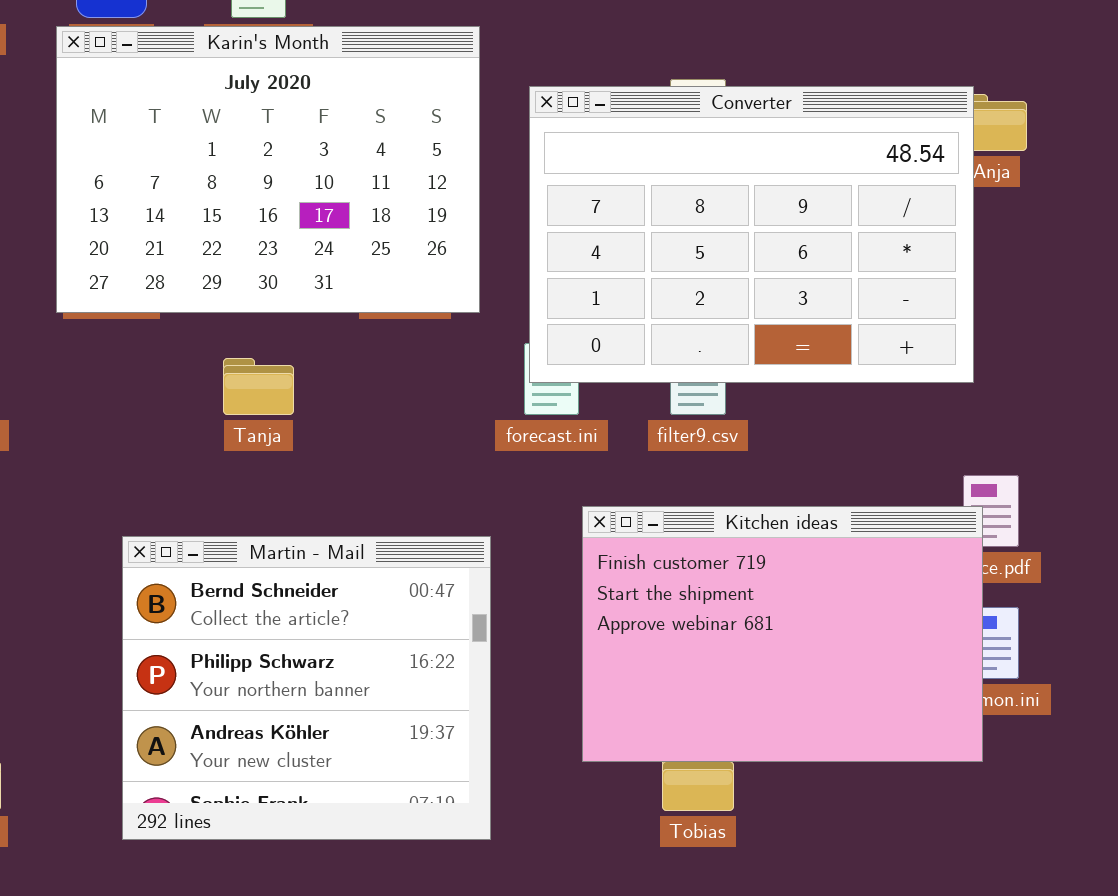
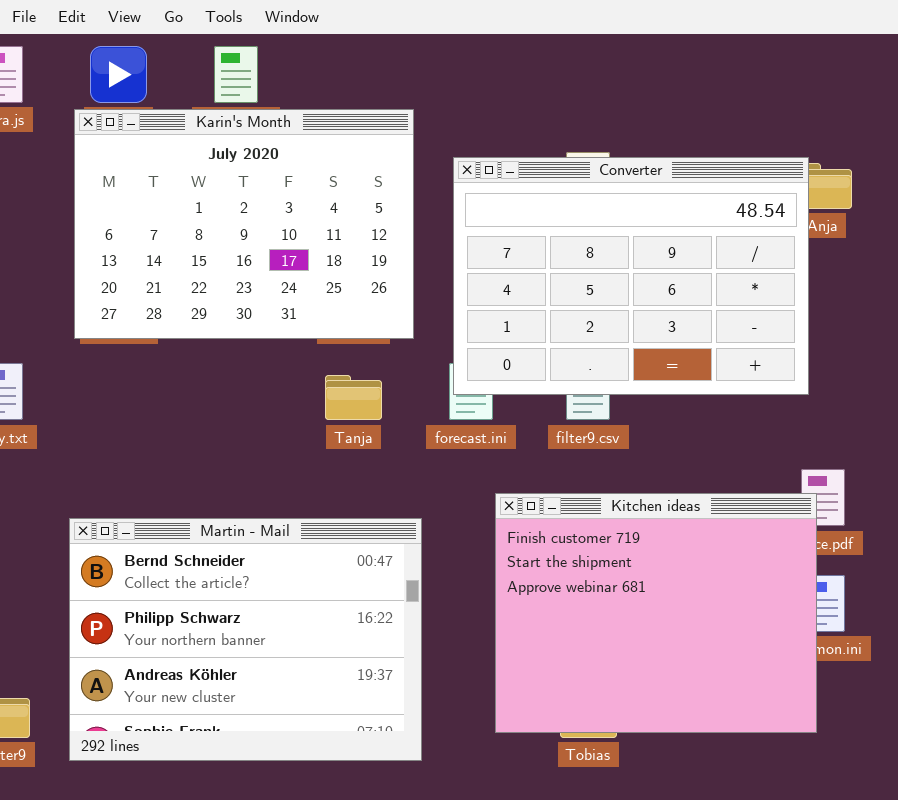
Tanja: [223,358,294,415] -> [325,375,382,420], moved
Kitchen ideas: [582,506,983,762] -> [495,493,817,733], resized
Martin - Mail: [122,536,491,840] -> [69,518,422,761], resized

